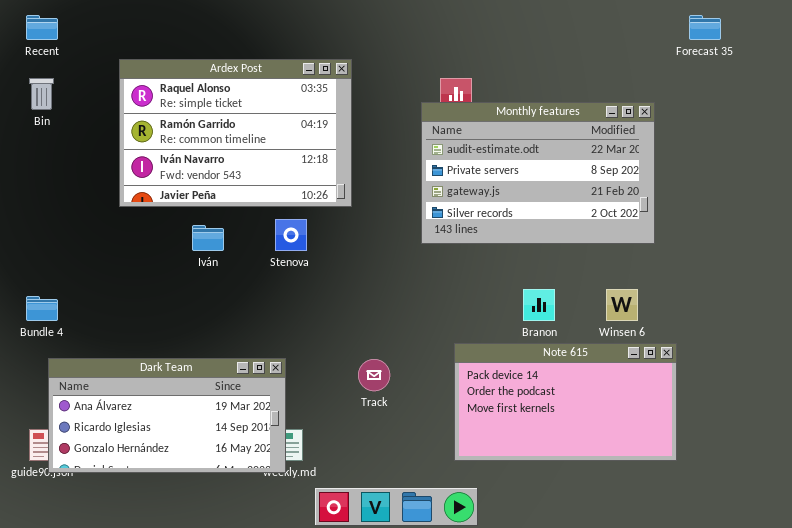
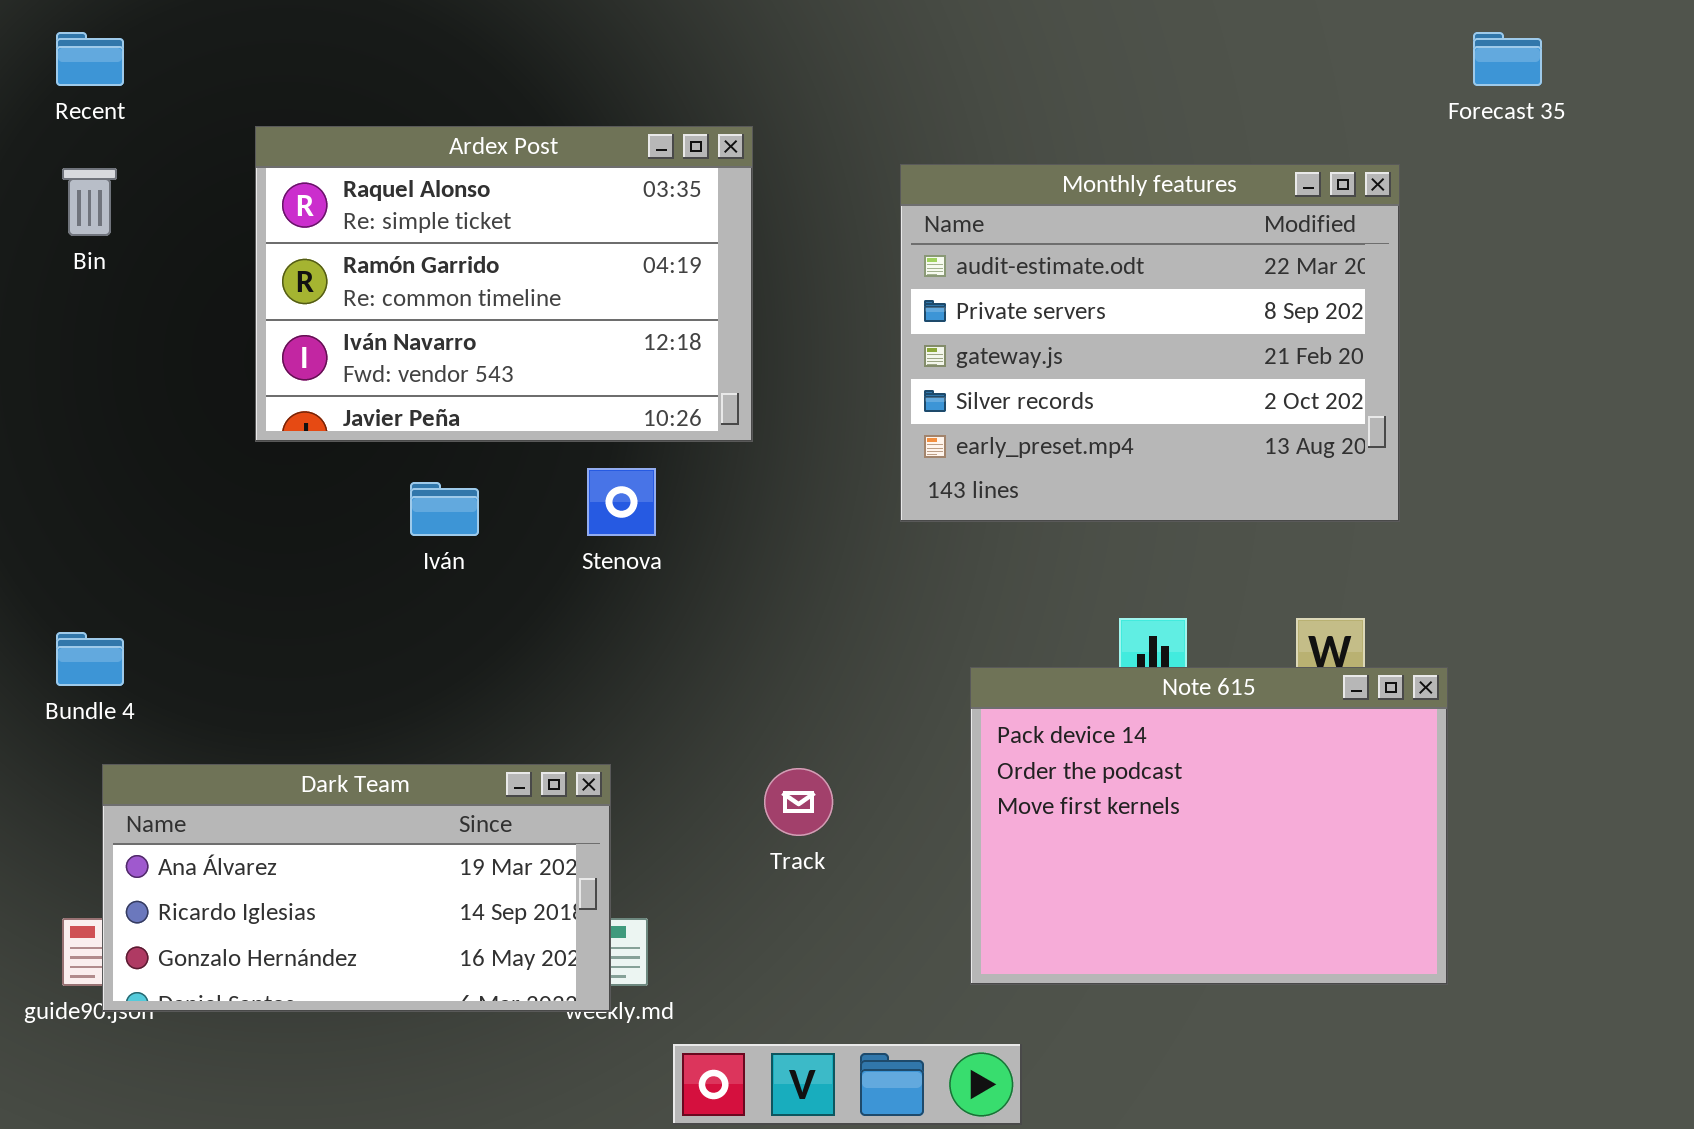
Monthly features: [421,102,655,244] -> [900,164,1400,522], resized
Note 615: [454,343,677,461] -> [970,667,1448,985], resized

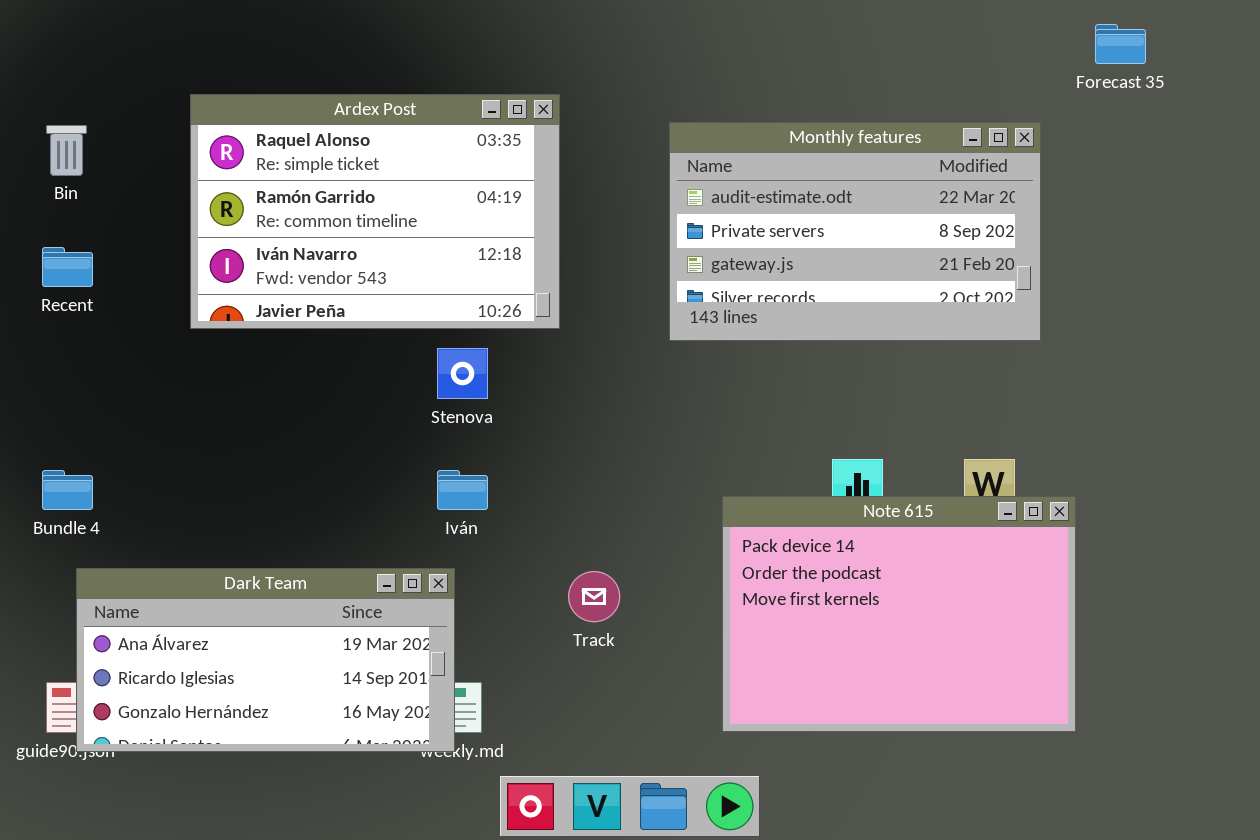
Recent: [56,32,124,86] -> [42,247,93,287], moved
Monthly features: [900,164,1400,522] -> [669,122,1041,341], resized
Iván: [410,482,479,536] -> [437,470,488,510], moved

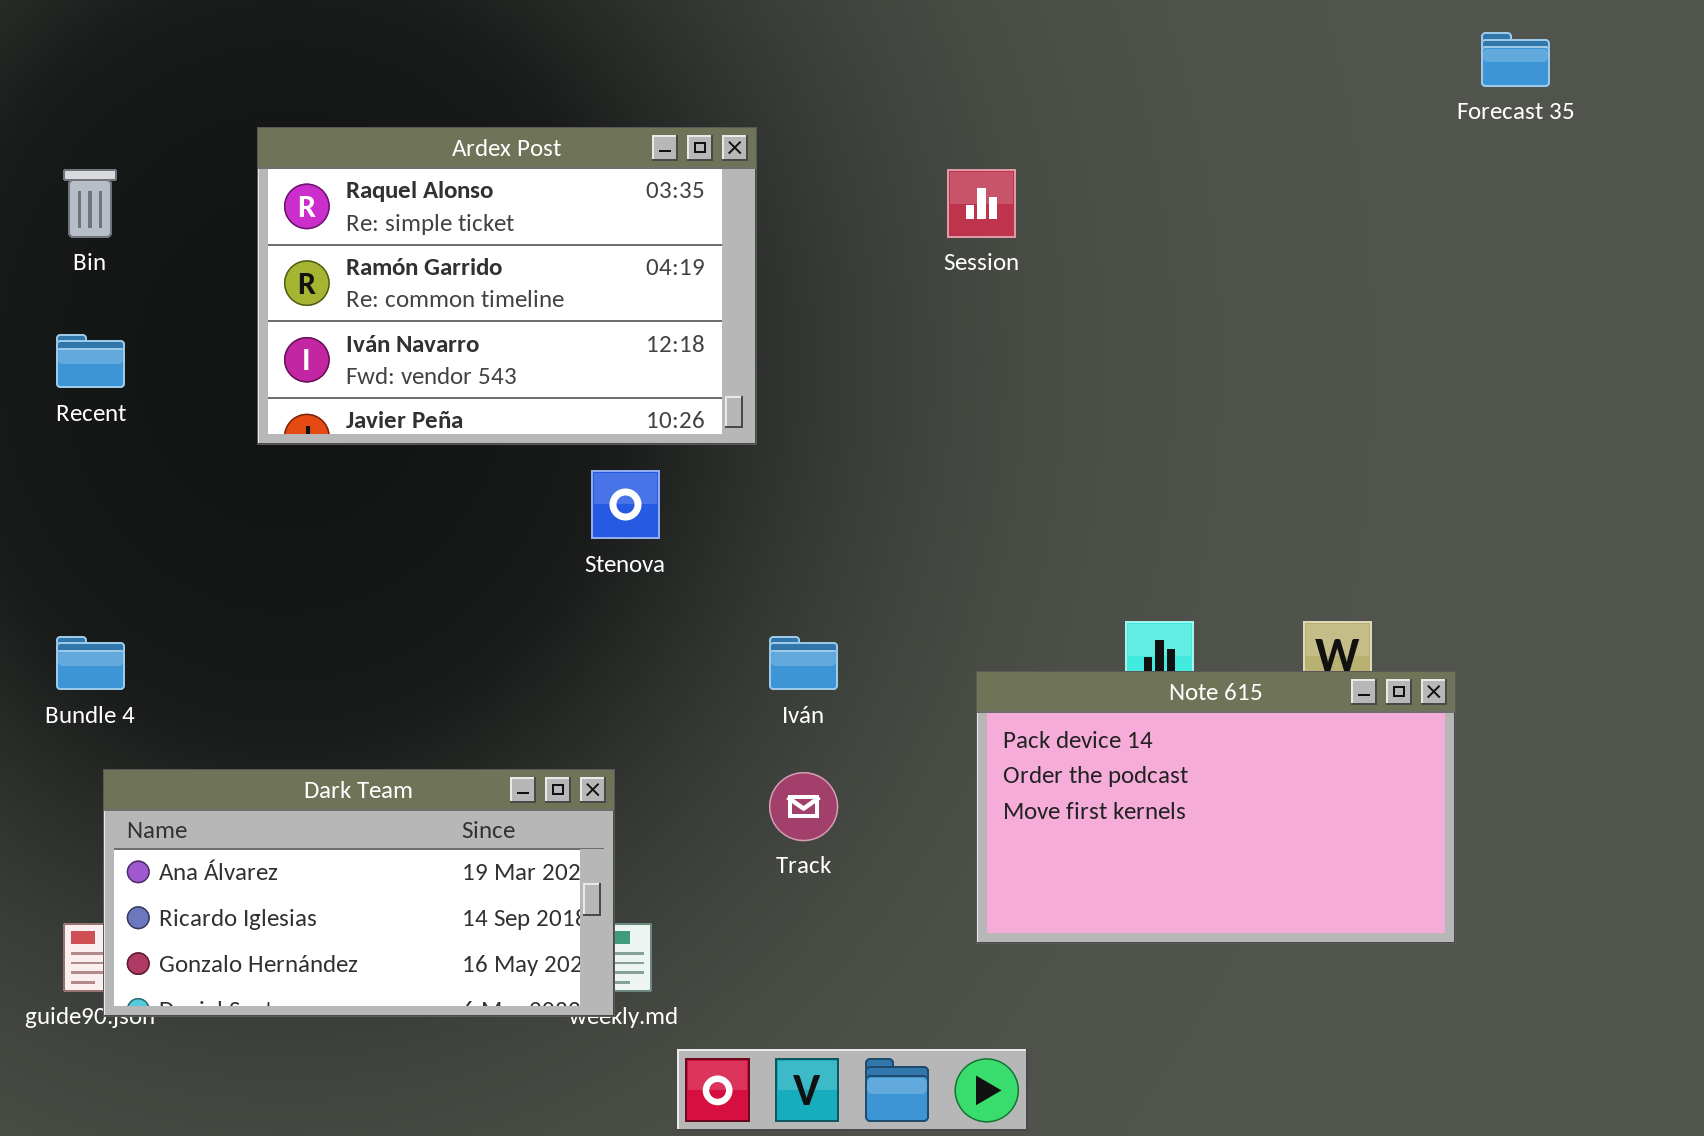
Monthly features: [669,122,1041,341] -> none, closed
Iván: [437,470,488,510] -> [769,636,838,690], moved
Note 615: [722,496,1076,732] -> [976,671,1456,944], resized

